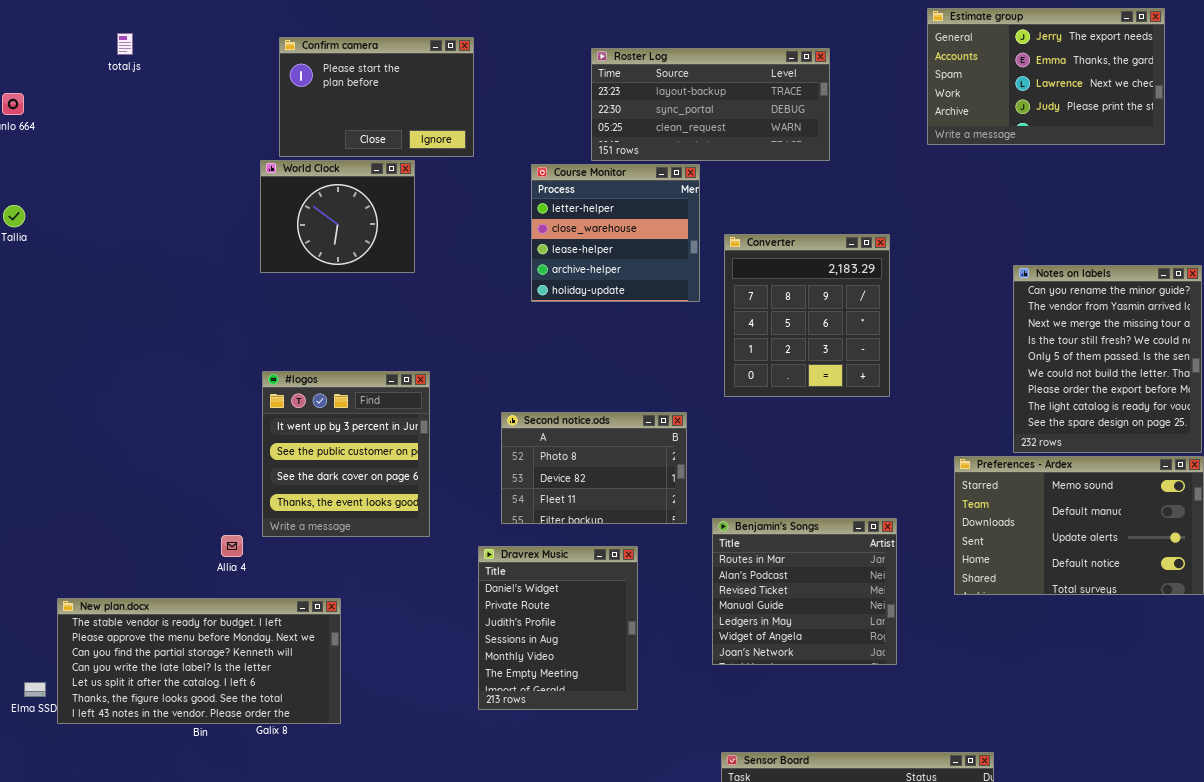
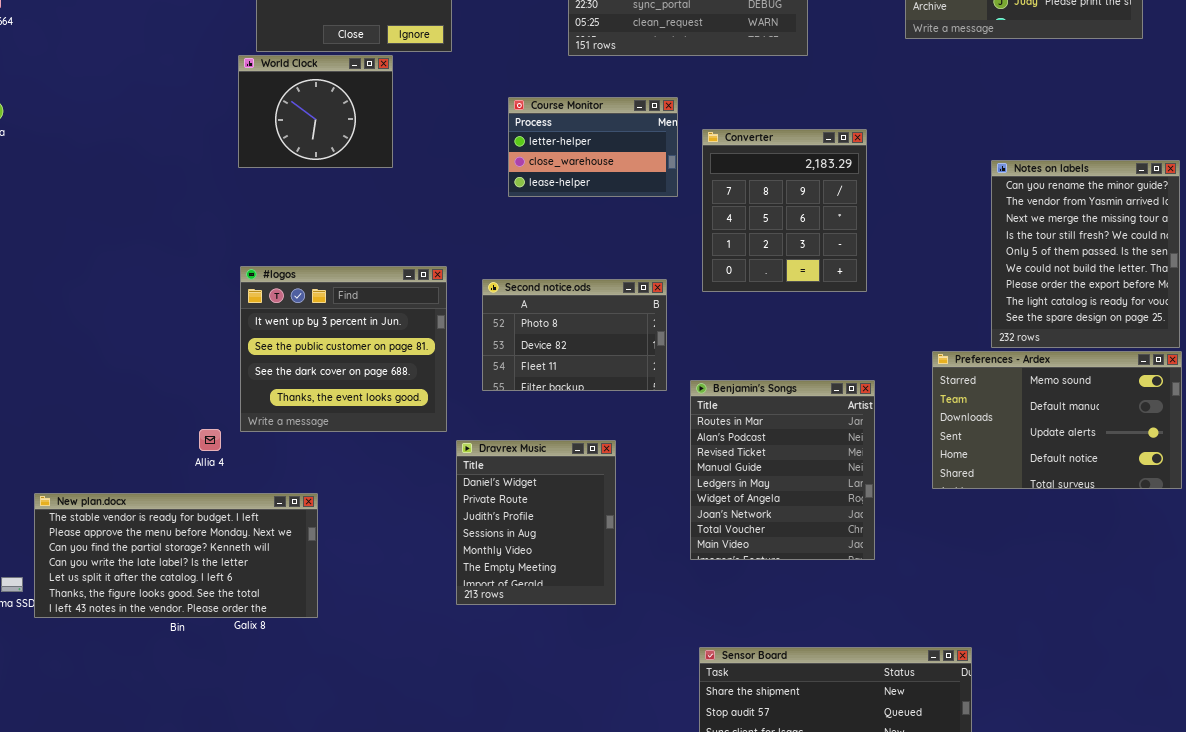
Course Monitor: [531,164,700,302] -> [508,97,678,197], resized
#logos: [262,371,430,537] -> [240,266,447,432], resized
Second notice.ods: [501,412,687,524] -> [482,279,667,391], moved
Benjamin's Songs: [712,518,897,665] -> [690,380,875,560], resized

